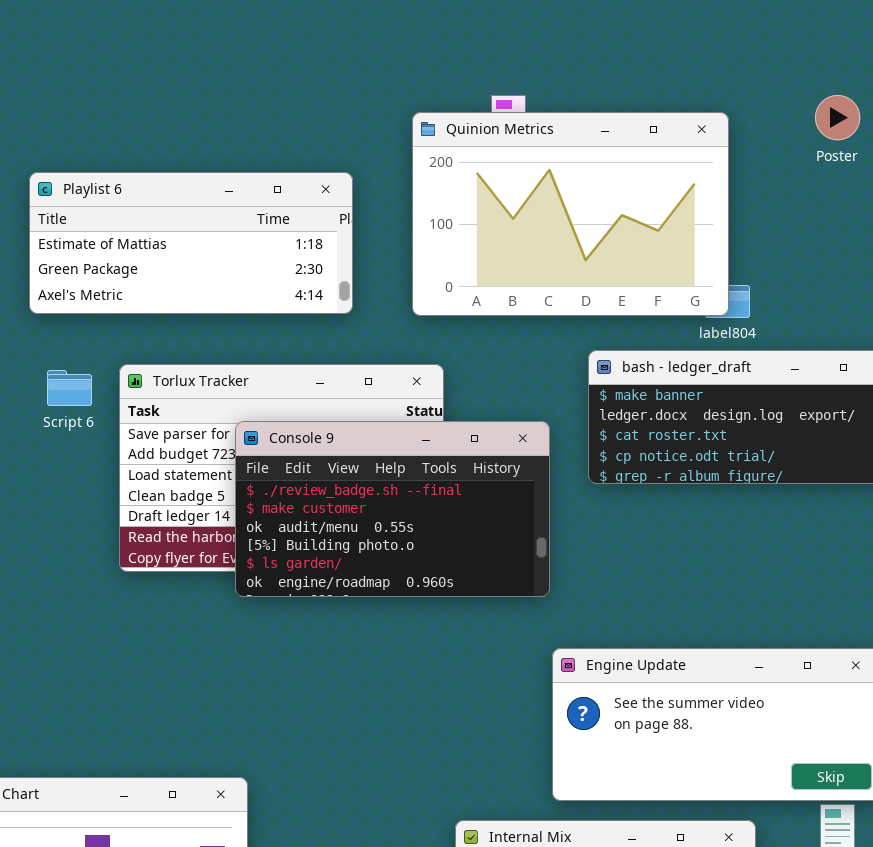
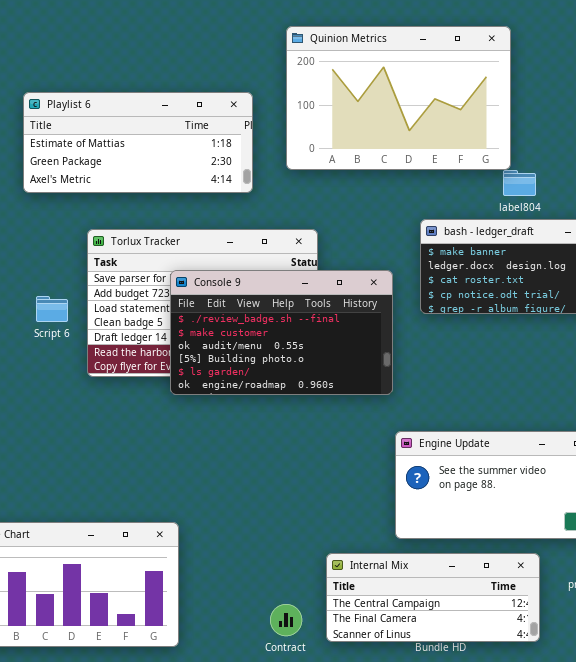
Quinion Metrics: [412,112,729,316] -> [286,26,511,170], moved
Script 6: [47,370,92,406] -> [36,296,68,322], moved

